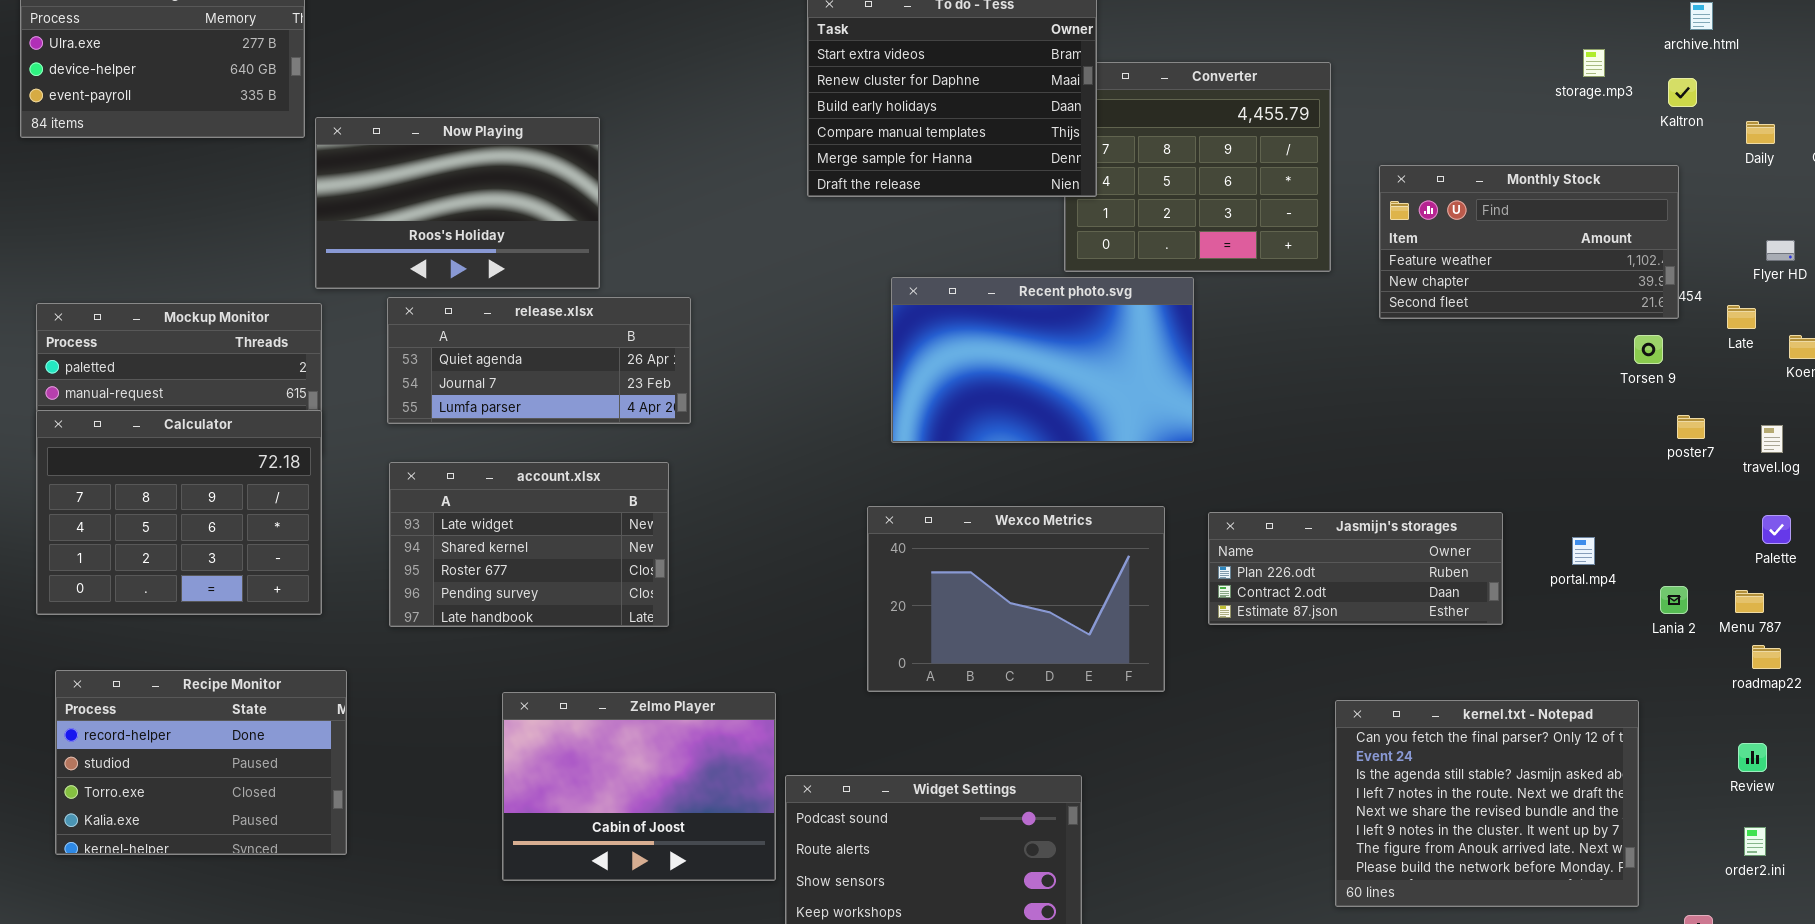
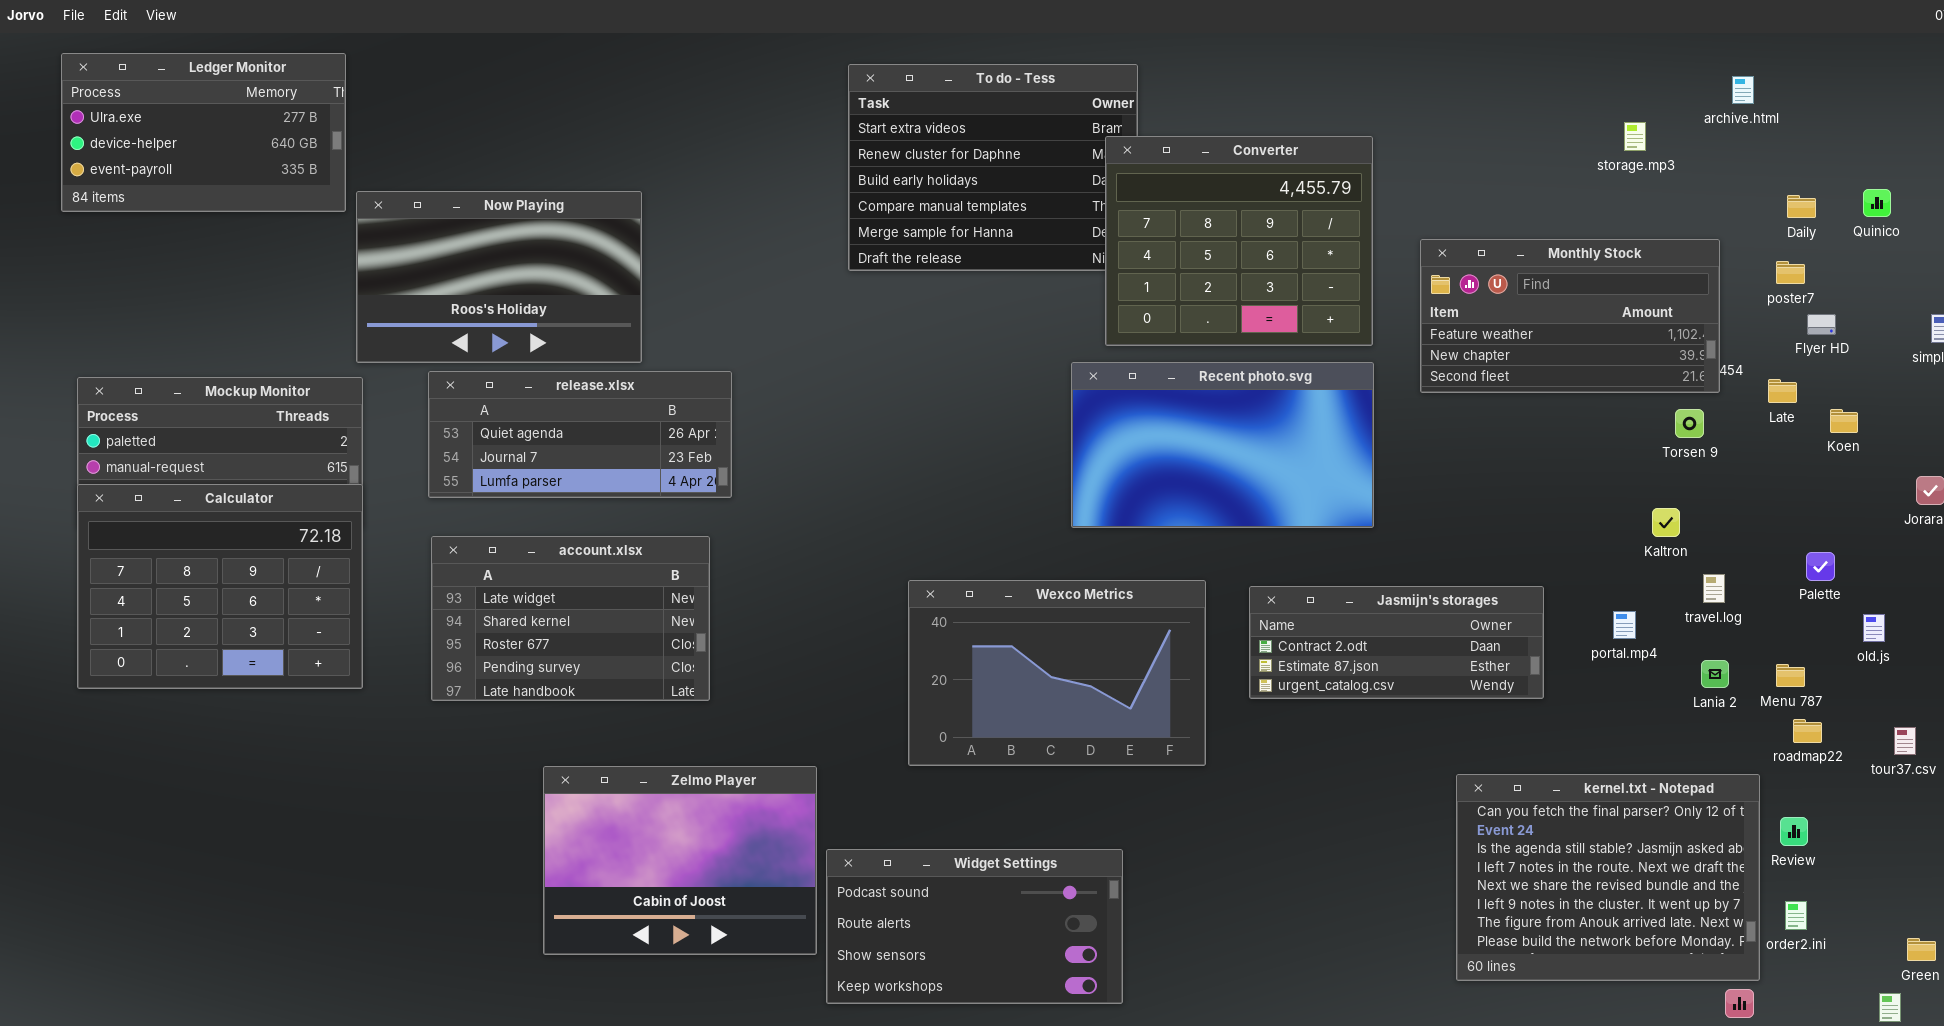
Converter: [1064,62,1331,272] -> [1105,136,1373,346], raised
Kaltron: [1668,78,1697,107] -> [1652,508,1680,537], moved
Recent photo.svg: [891,277,1194,443] -> [1071,362,1374,528], moved
poster7: [1677,415,1705,439] -> [1776,261,1805,284], moved
travel.log: [1761,425,1783,453] -> [1703,574,1725,603], moved
Jasmijn's storages: [1208,512,1503,625] -> [1249,586,1544,699], scrolled down 1 row
Palette: [1762,515,1791,544] -> [1806,552,1835,581], moved
Recipe Monitor: [55,670,347,855] -> none, closed
kernel.txt - Notepad: [1335,700,1639,907] -> [1456,774,1760,981], moved

